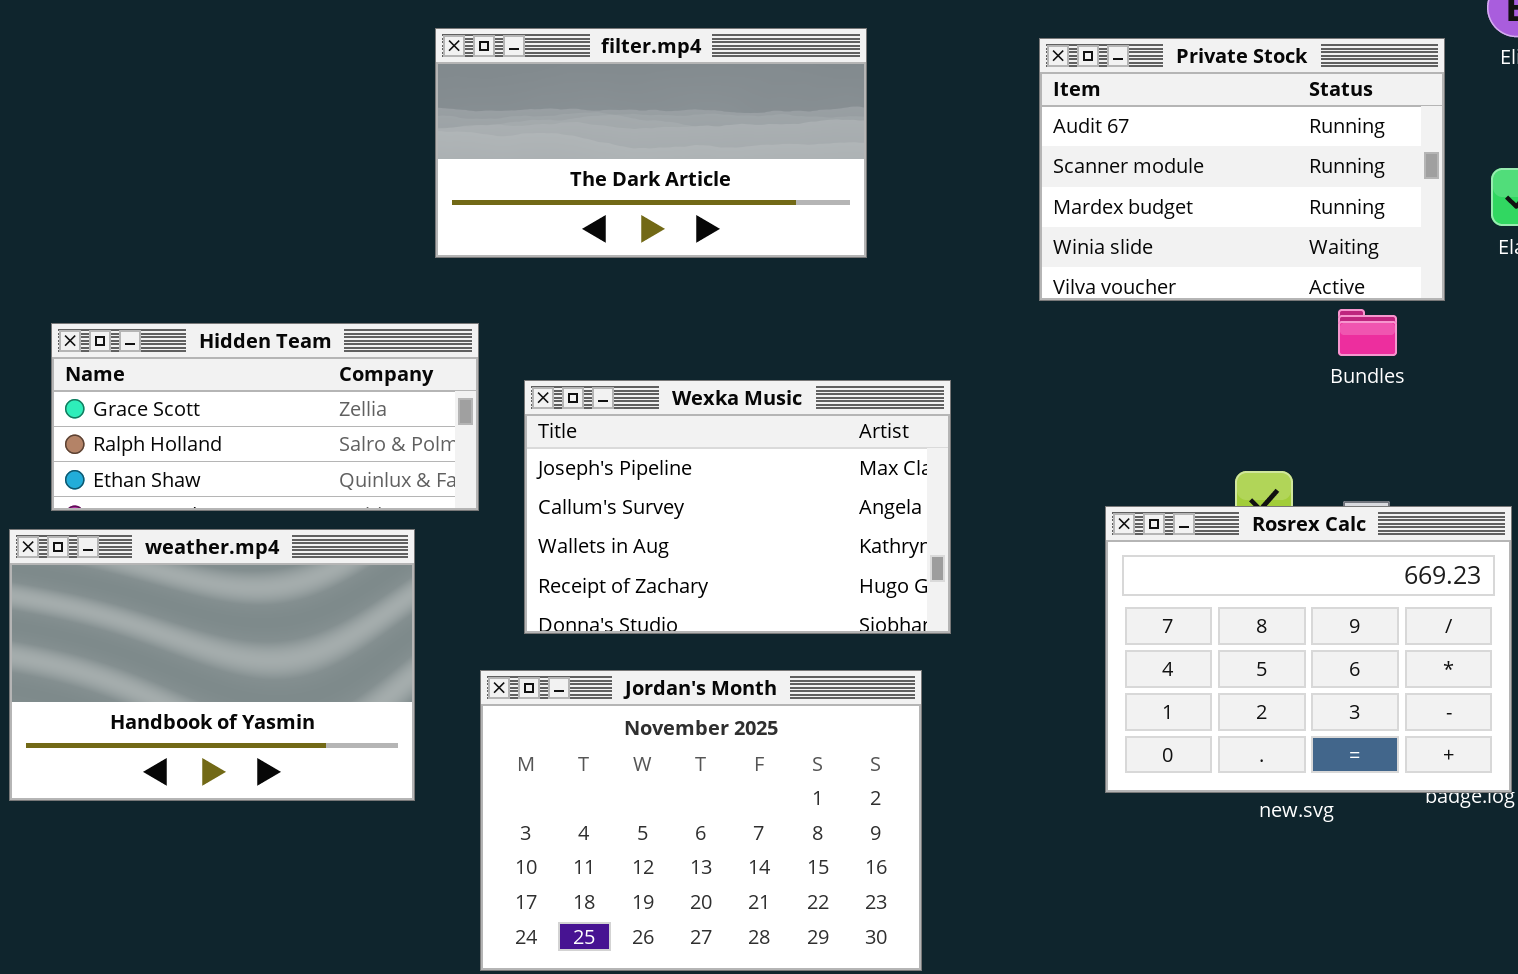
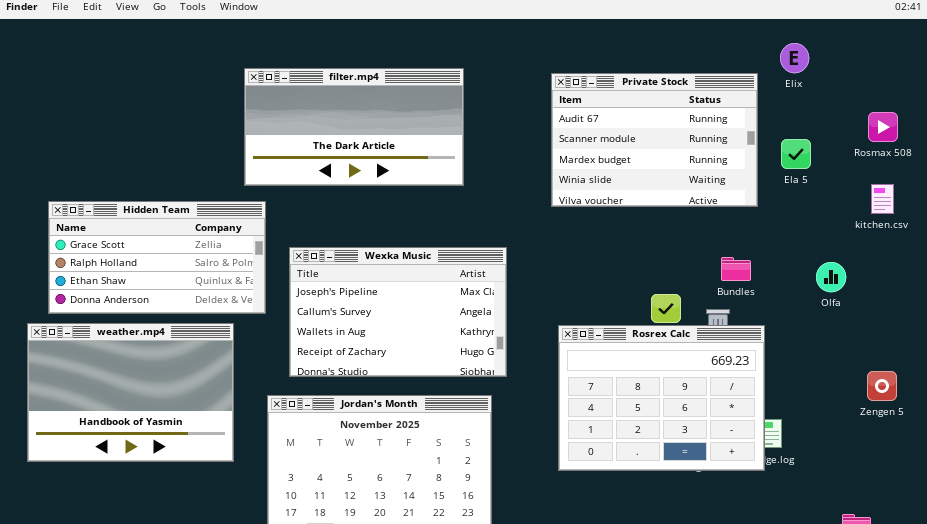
Bundles: [1338,309,1397,356] -> [721,257,751,281], moved
Hidden Team: [51,323,479,511] -> [48,201,266,314], resized
Rosrex Calc: [1105,506,1512,793] -> [558,325,765,471], moved

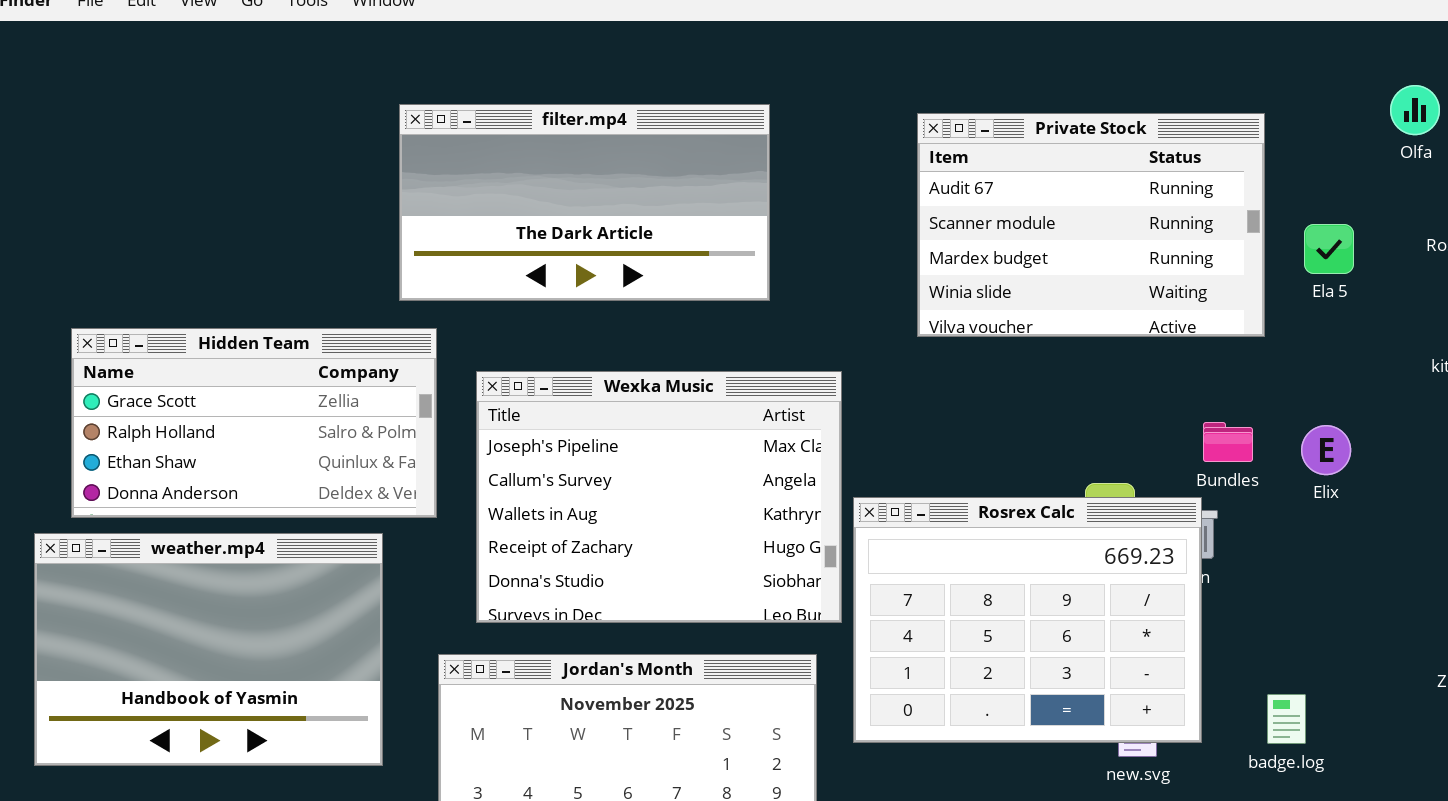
Elix: [780,43,809,73] -> [1301,425,1351,475], moved
Wexka Music: [289,247,507,377] -> [476,371,842,623], resized
Olfa: [816,262,846,292] -> [1390,85,1440,135], moved
Rosrex Calc: [558,325,765,471] -> [853,497,1202,743], moved

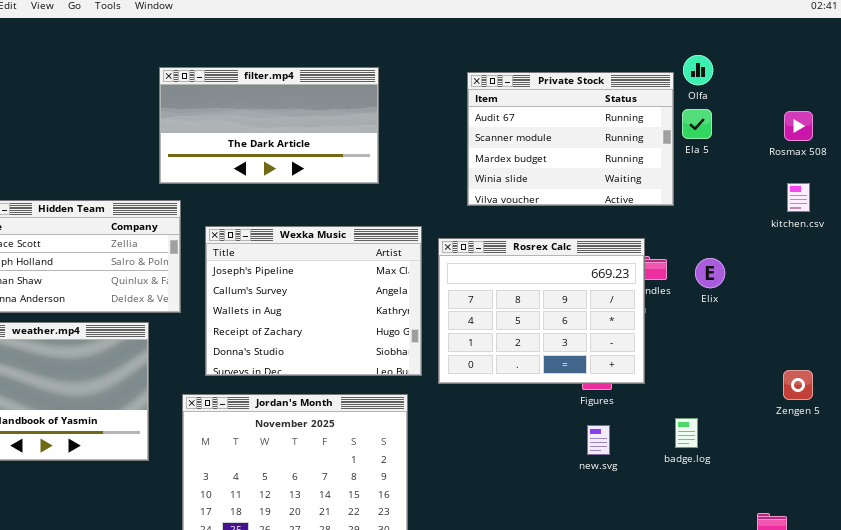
Olfa: [1390,85,1440,135] -> [683,55,713,85], moved
Ela 5: [1304,224,1354,274] -> [682,109,712,139], moved
Rosrex Calc: [853,497,1202,743] -> [438,238,645,384], moved

